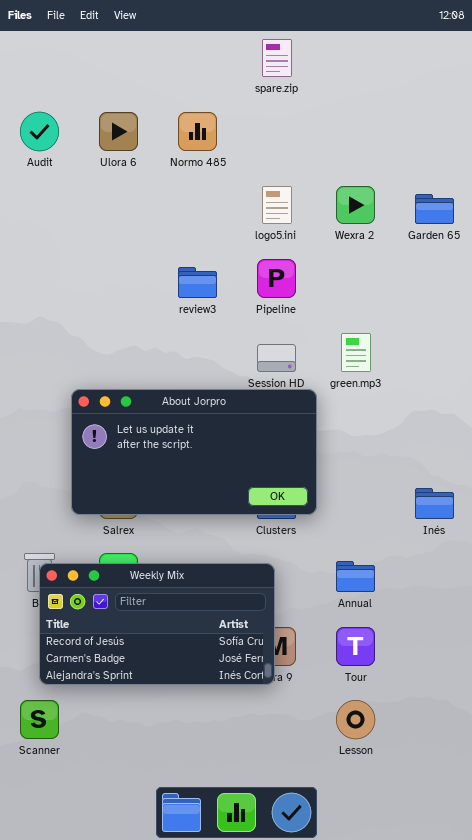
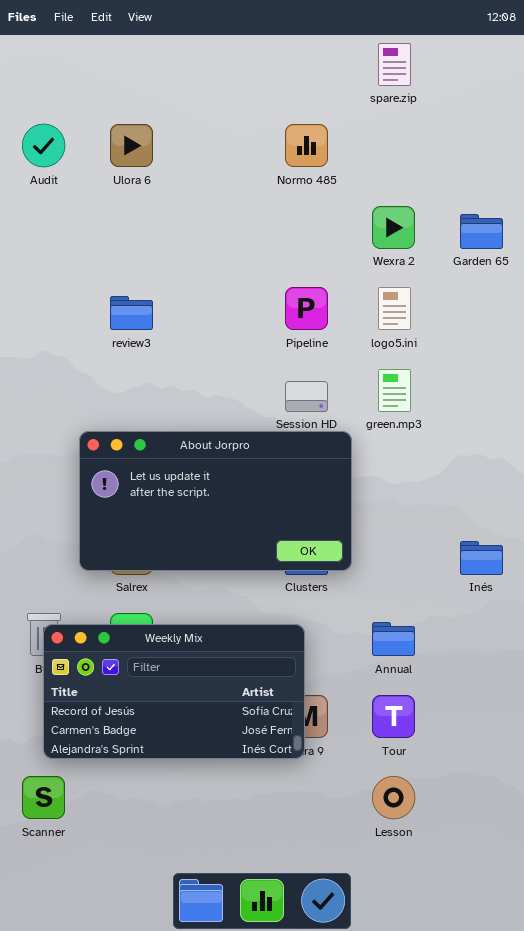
spare.zip: [262,39,292,77] -> [378,43,411,86], moved
Normo 485: [178,112,217,151] -> [285,124,328,167], moved
logo5.ini: [262,186,292,224] -> [378,287,411,330], moved
review3: [178,267,217,298] -> [110,296,153,330], moved

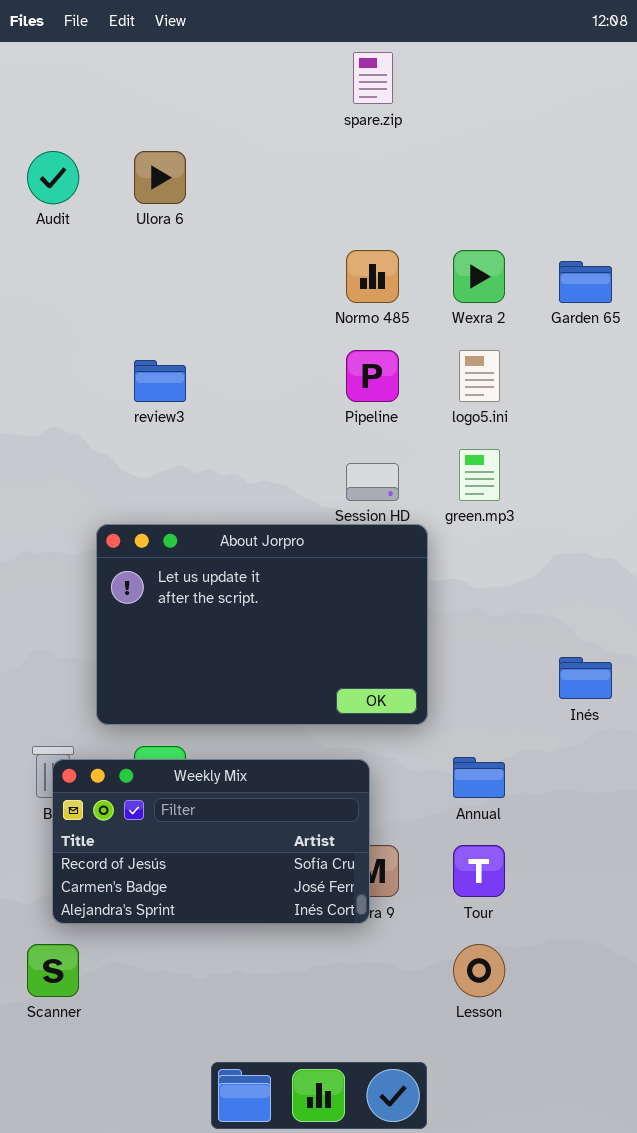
spare.zip: [378,43,411,86] -> [353,52,393,104], moved
Normo 485: [285,124,328,167] -> [346,250,399,303], moved
About Jorpro: [79,431,352,571] -> [96,524,428,725], resized

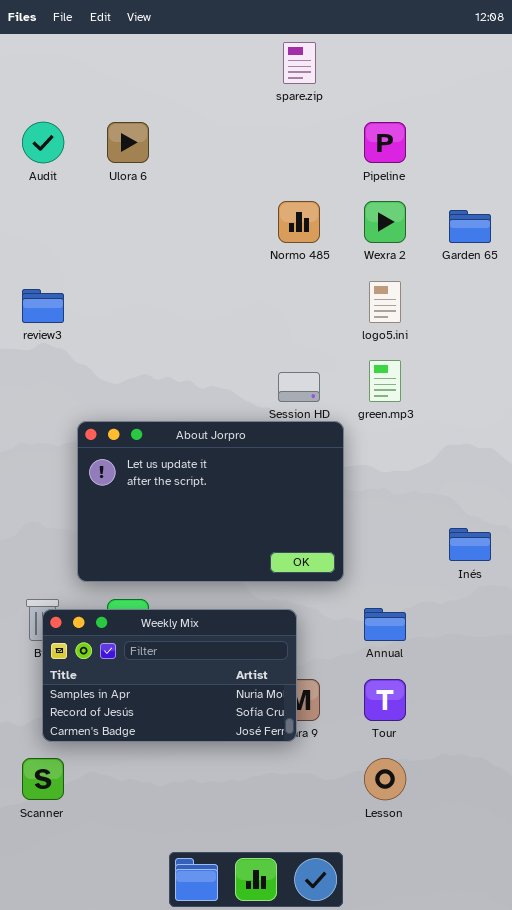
Pipeline: [346,350,399,402] -> [364,122,406,163], moved
review3: [134,360,186,402] -> [22,289,64,323], moved
Weekly Mix: [52,759,370,924] -> [42,609,297,742], scrolled up 1 row

